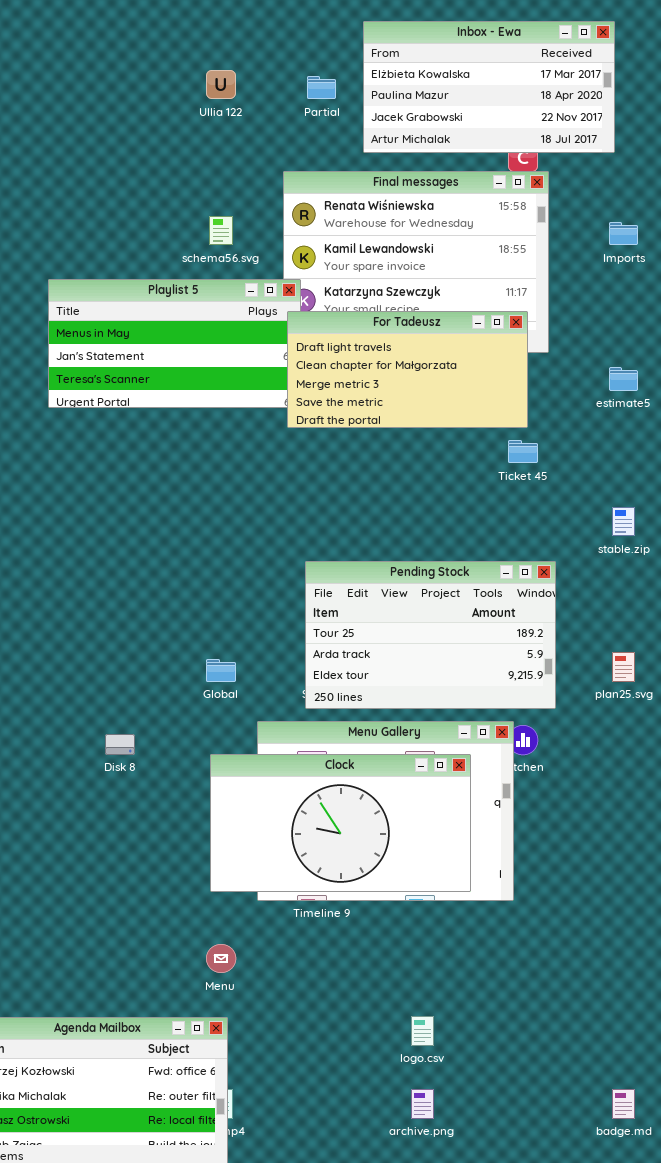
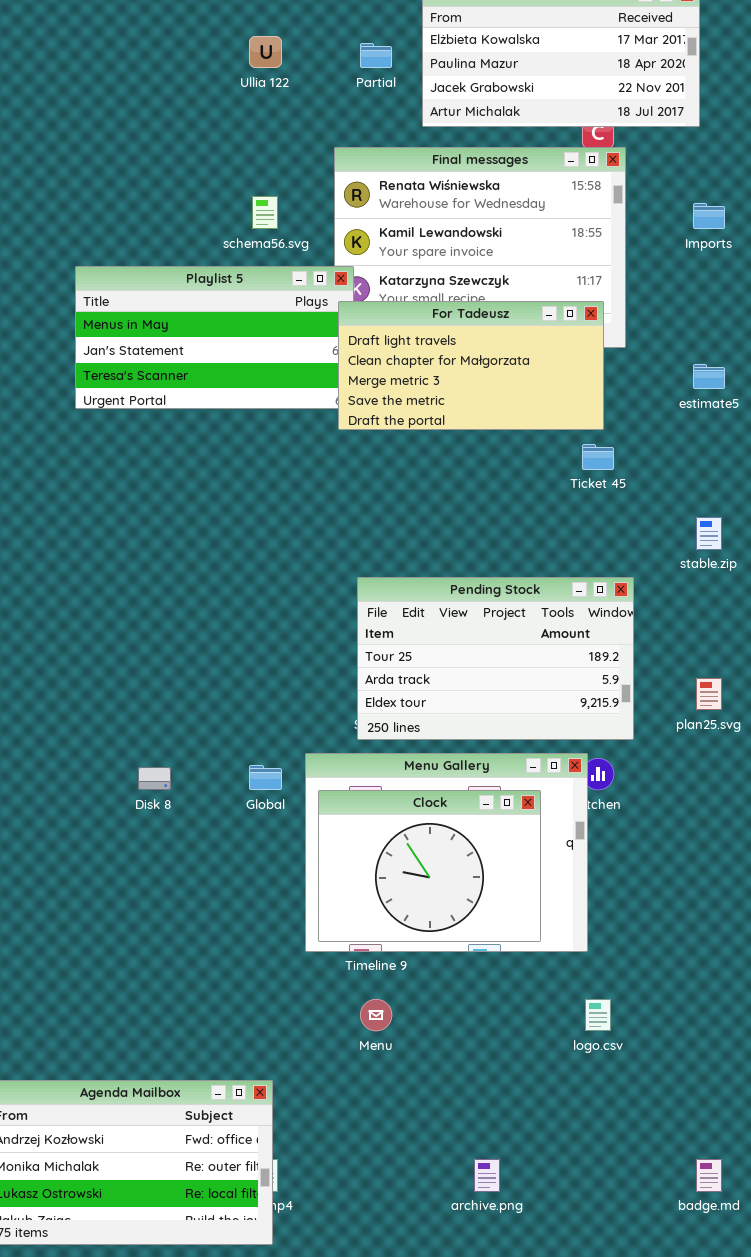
Global: [206,659,236,682] -> [249,765,282,790], moved
Clock: [210,754,471,892] -> [318,790,541,942], resized
Menu: [206,944,236,973] -> [360,999,392,1031], moved
logo.csv: [411,1016,434,1046] -> [585,999,611,1031], moved

